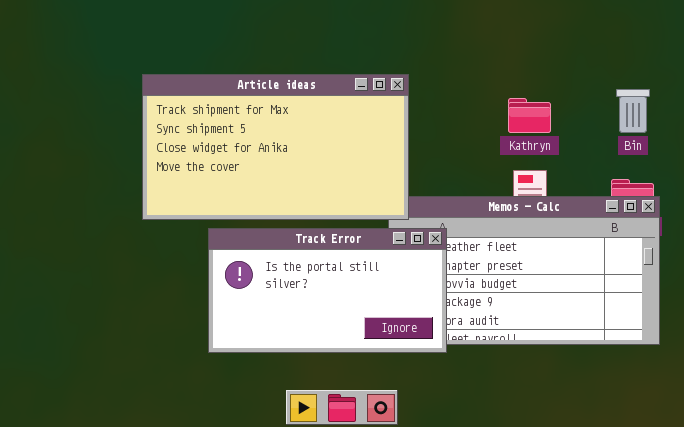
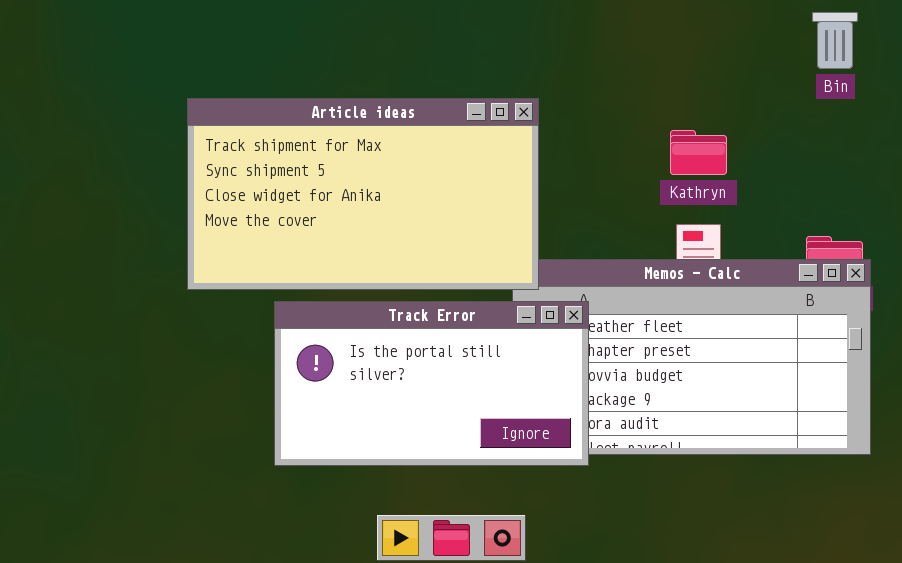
Bin: [616,89,650,133] -> [812,12,858,69], moved

